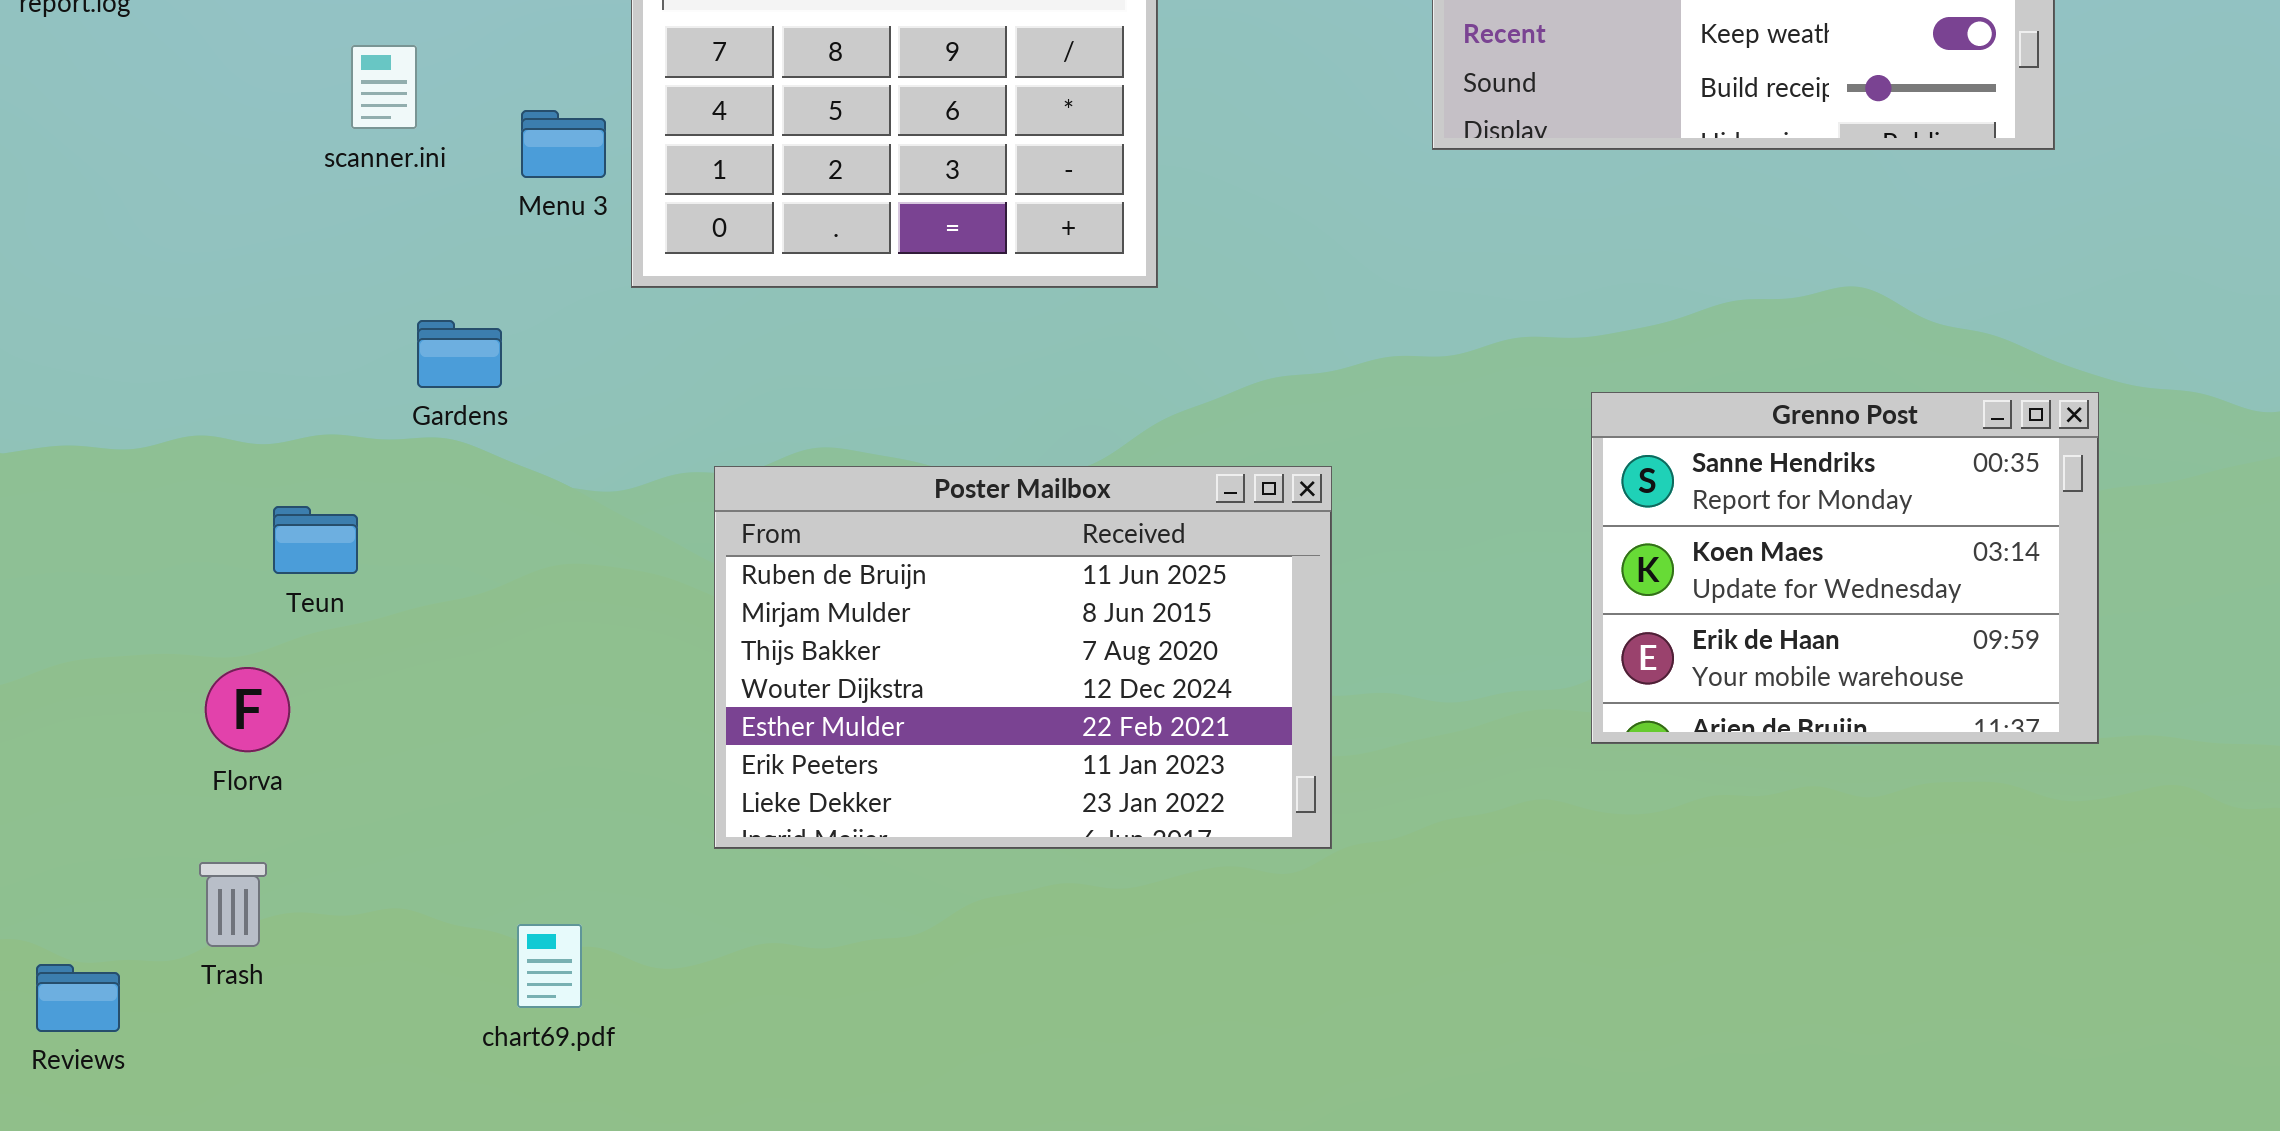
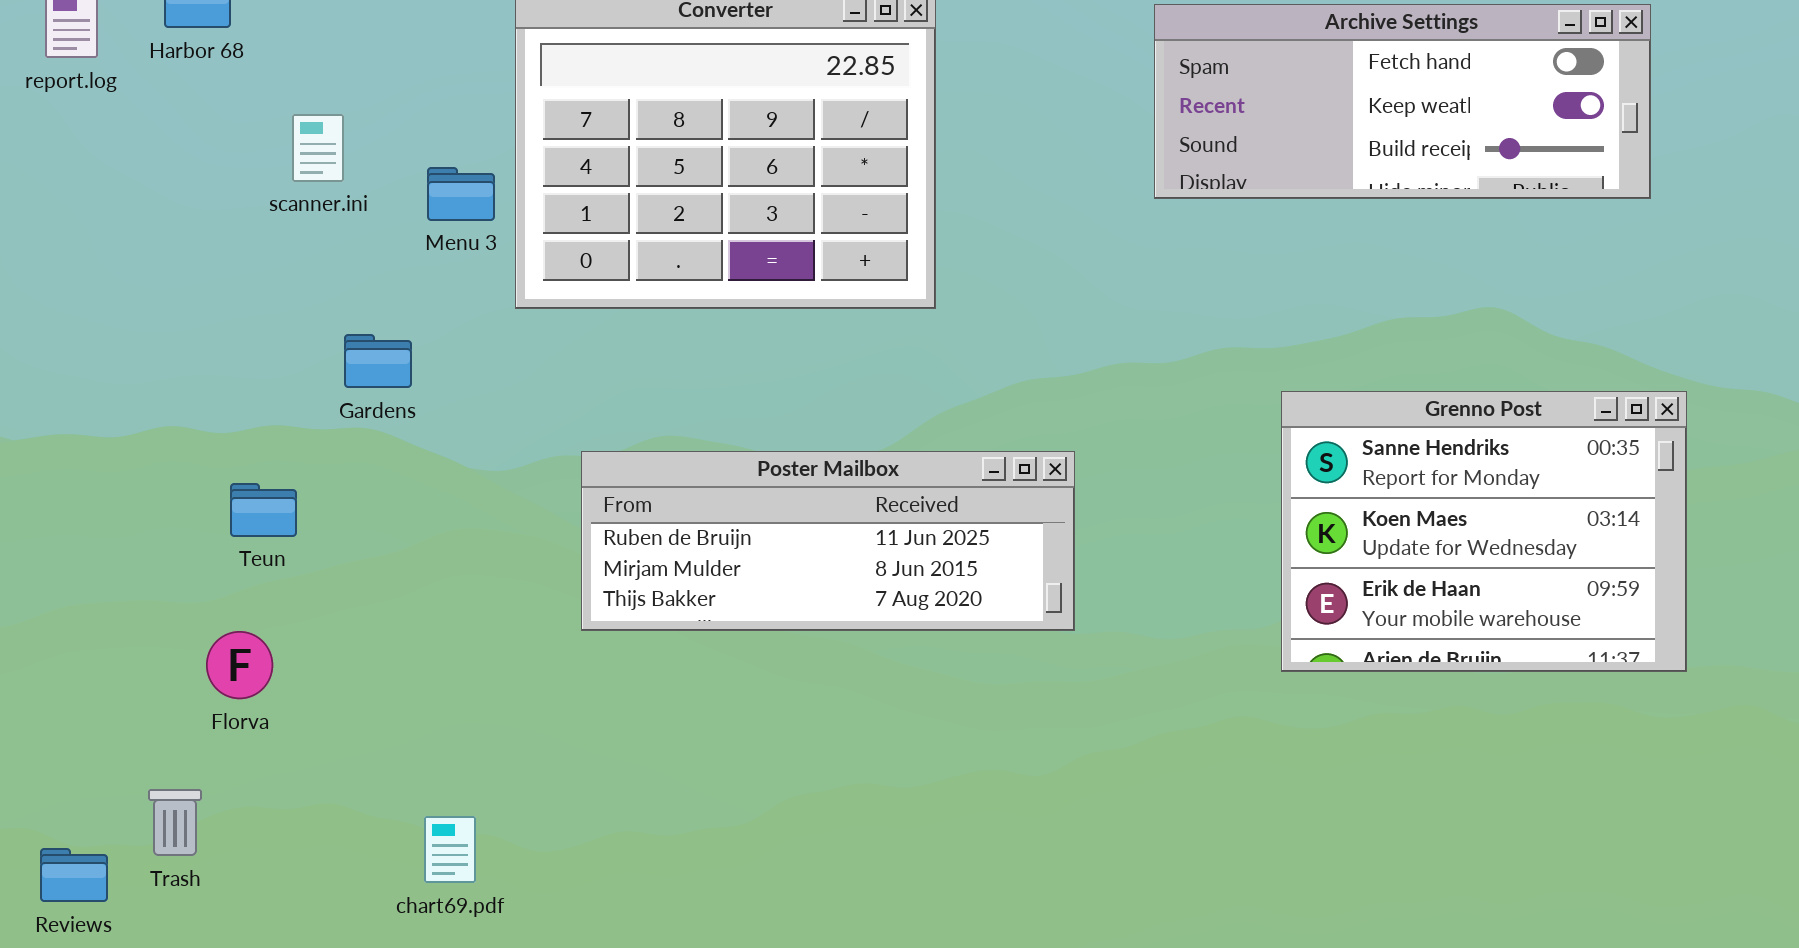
Poster Mailbox: [714,466,1332,849] -> [581,451,1075,631], resized
Florva: [205,667,290,752] -> [206,631,273,699], moved
Trash: [199,862,267,947] -> [148,789,202,856], moved

